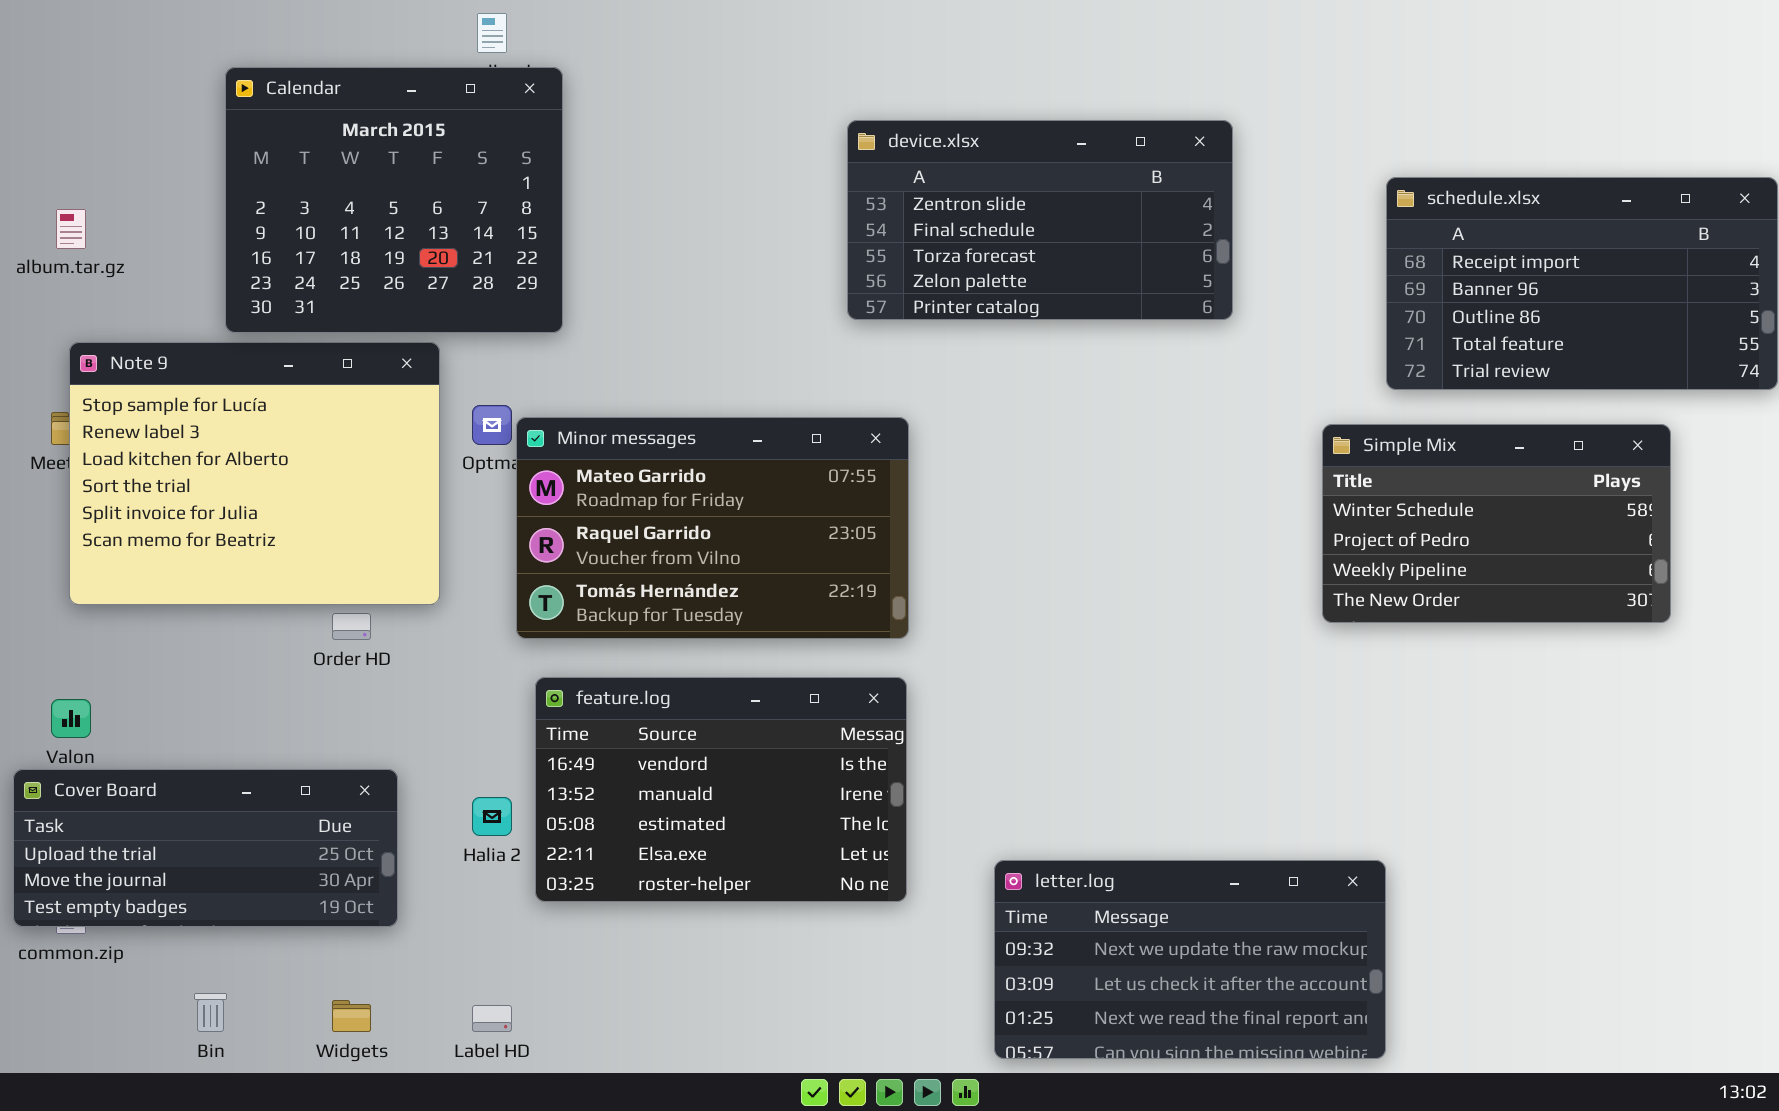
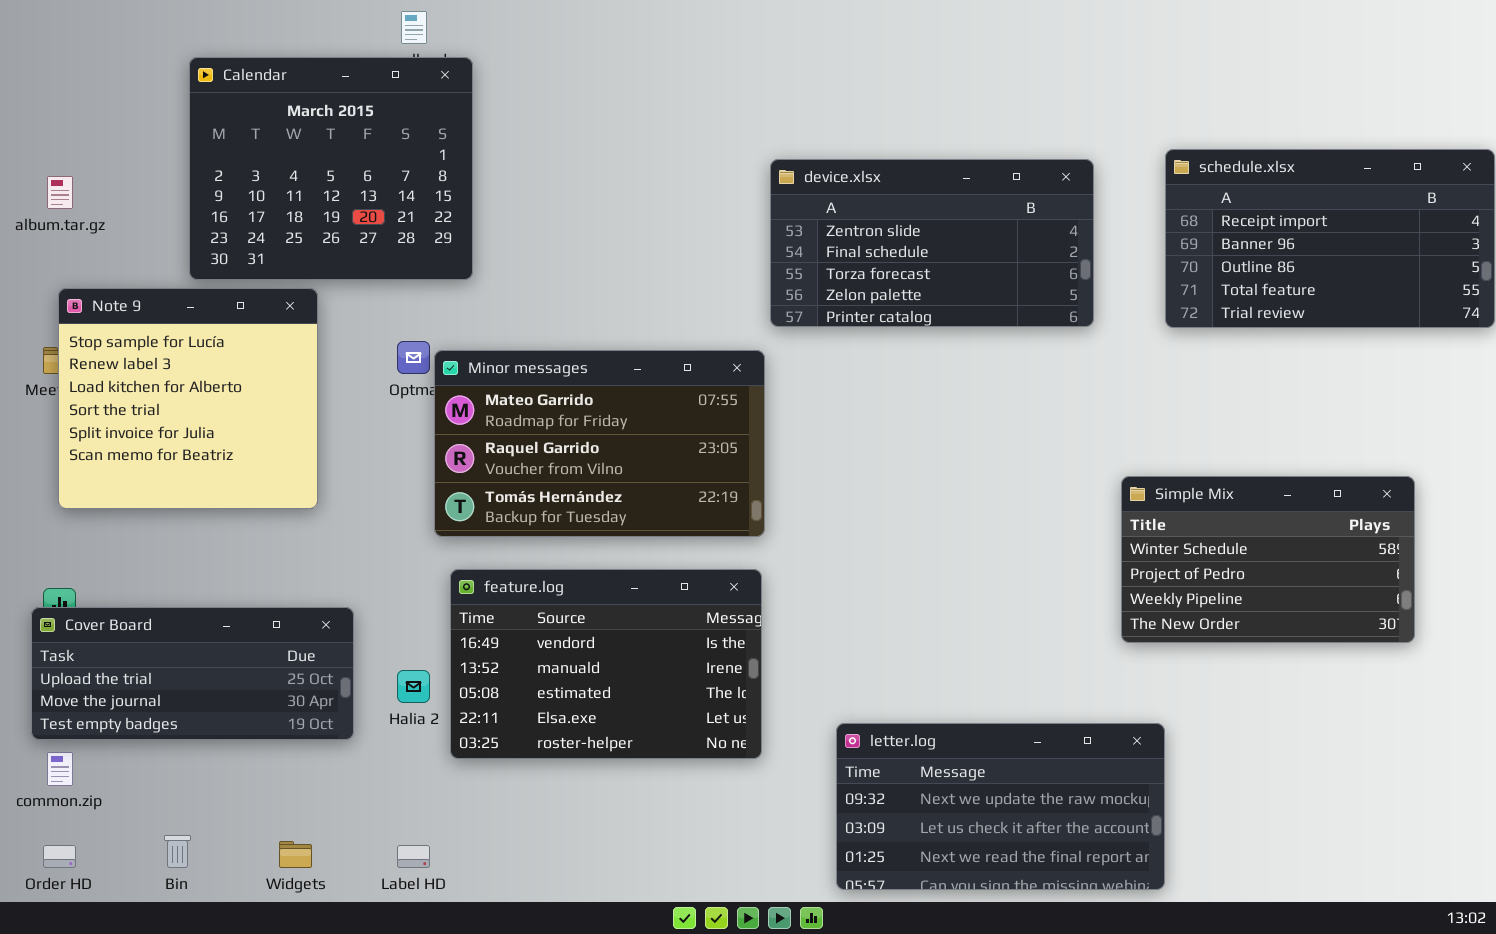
device.xlsx: [847,120,1233,320] -> [770,159,1094,327], moved
Note 9: [69,342,440,605] -> [58,288,318,509], resized
Simple Mix: [1322,424,1671,623] -> [1121,476,1415,643], moved
Order HD: [332,613,371,640] -> [43,845,76,868], moved
Cover Board: [13,769,398,927] -> [31,607,354,740], moved

